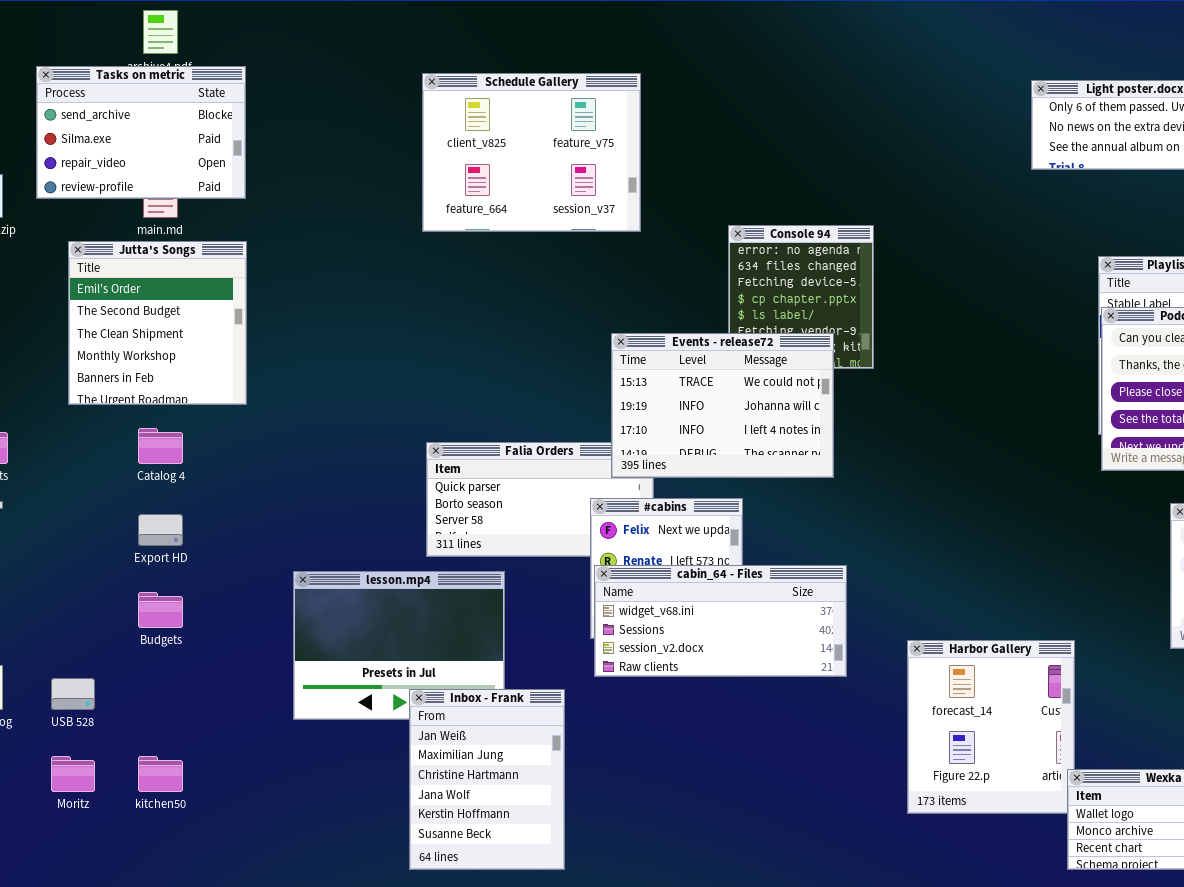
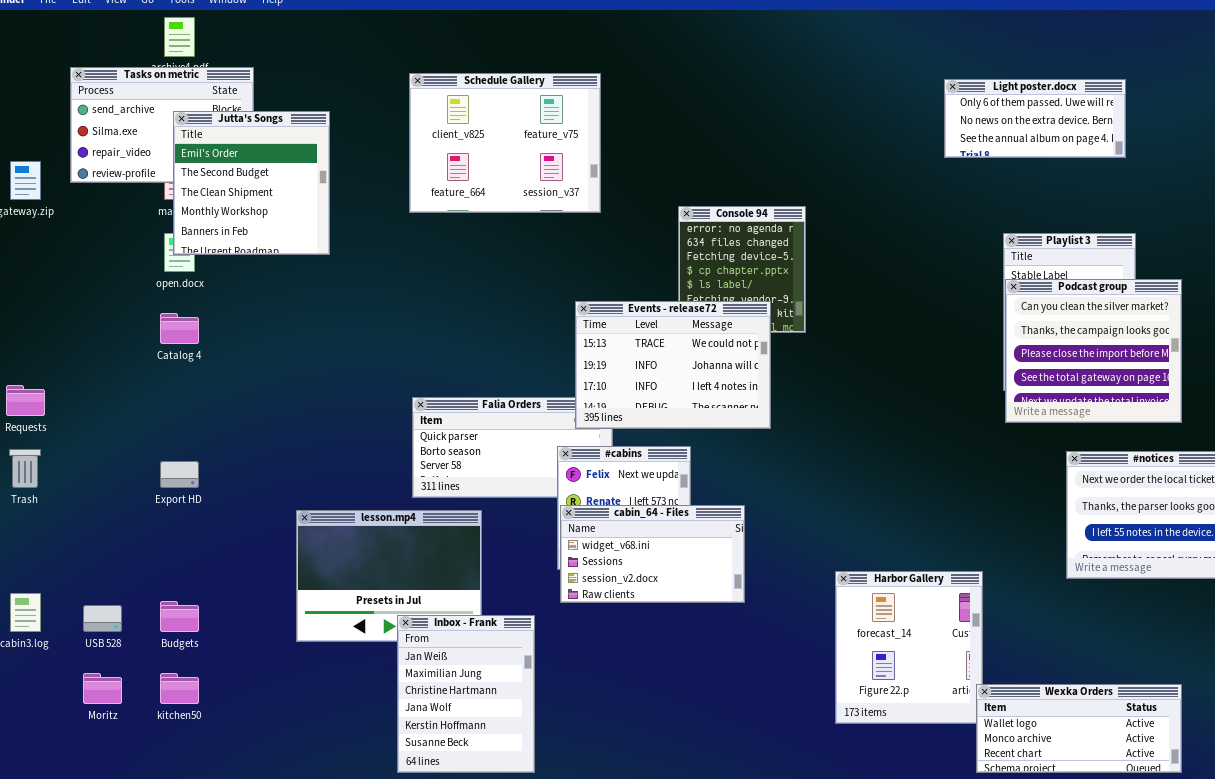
Jutta's Songs: [68,241,247,405] -> [173,111,330,255], moved
Catalog 4: [138,428,183,464] -> [160,313,199,344], moved
cabin_64 - Files: [594,565,847,677] -> [560,505,745,603], resized
Budgets: [138,592,183,628] -> [160,601,199,632], moved

